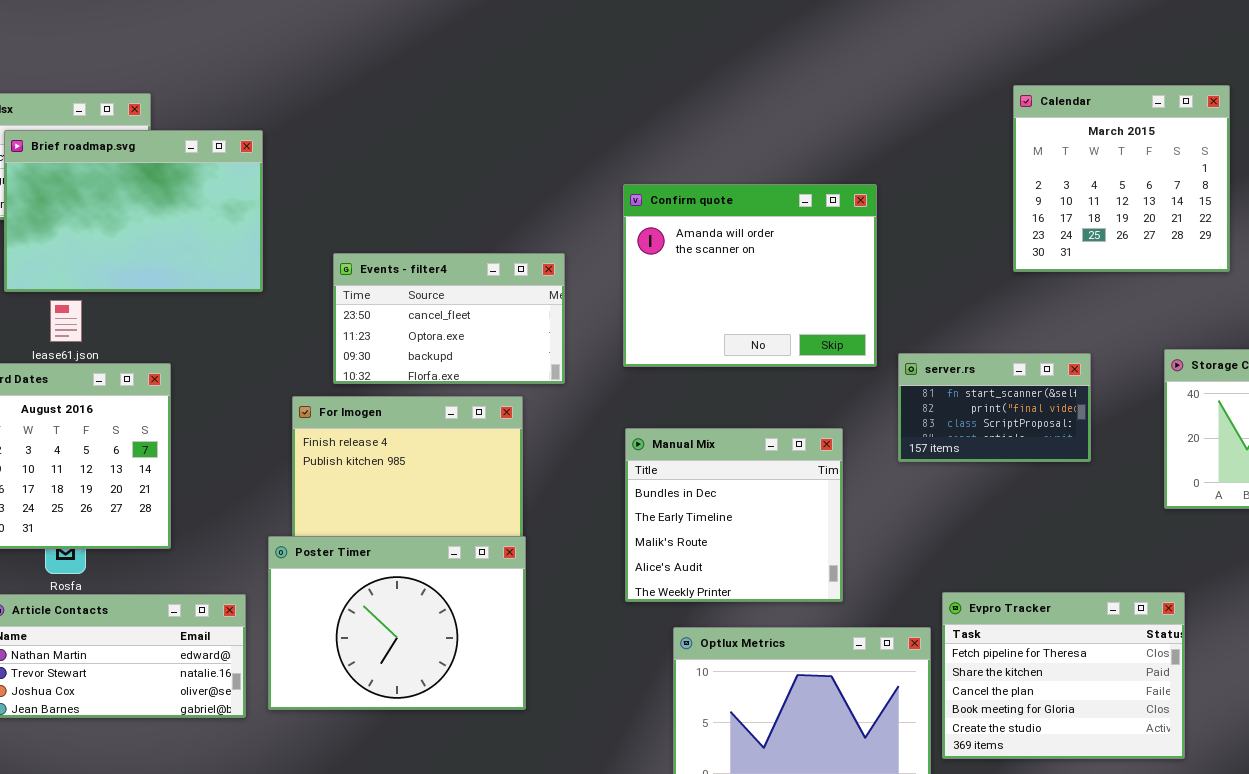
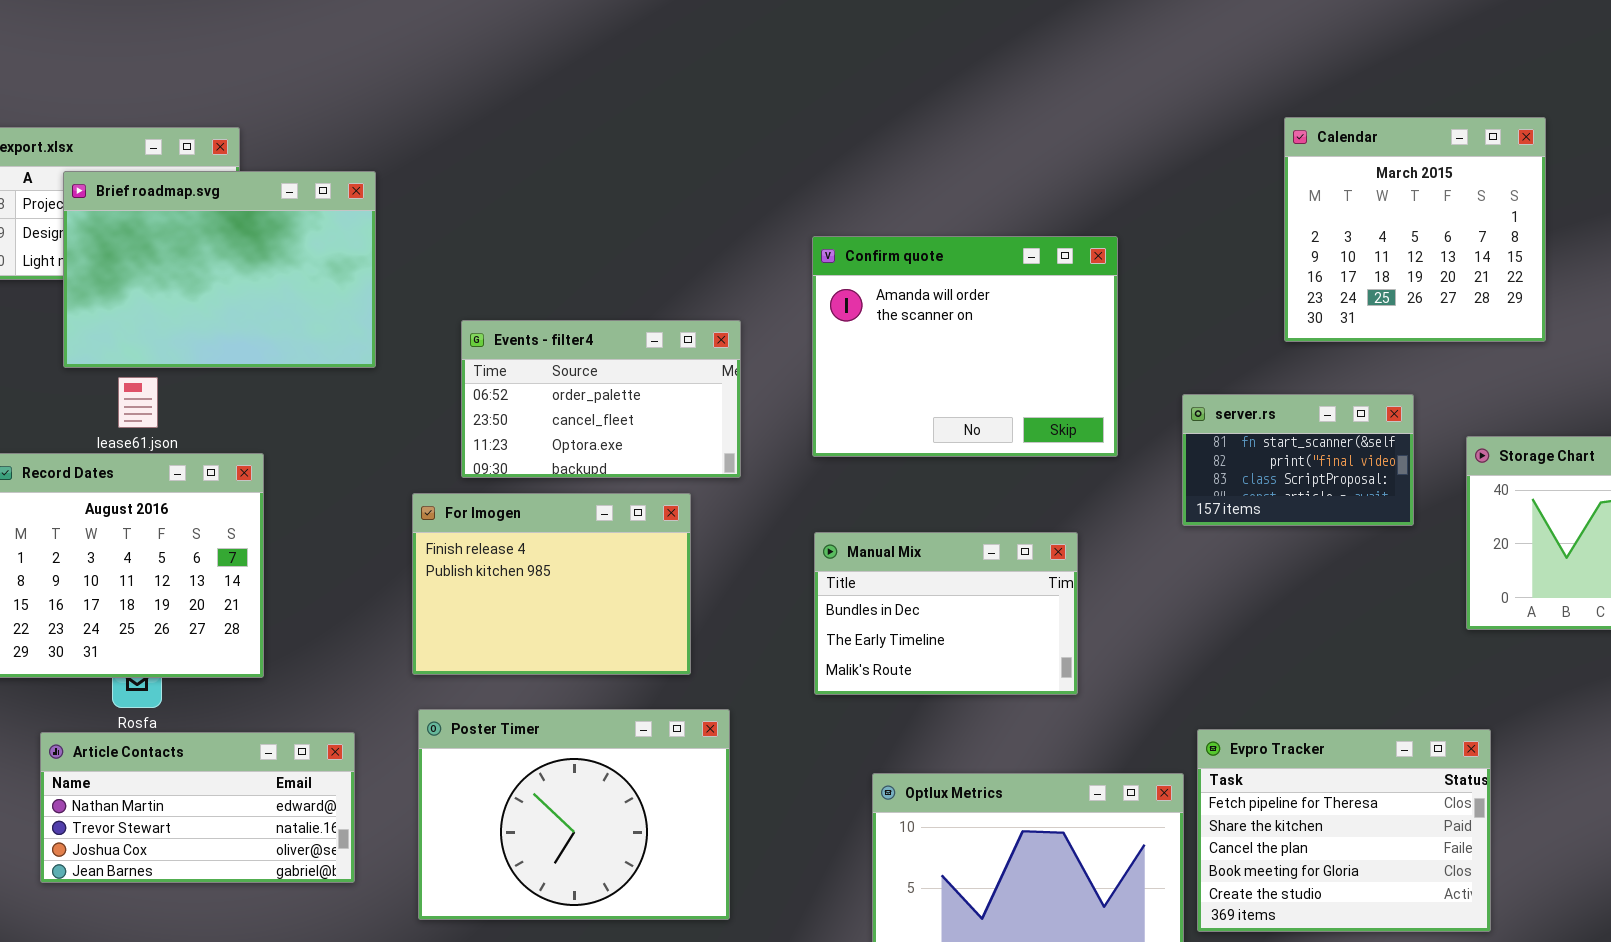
Events - filter4: [333,253,565,384] -> [461,320,741,478], scrolled up 1 row
server.rs: [898,353,1091,462] -> [1182,394,1414,526], moved
Manual Mix: [625,428,843,602] -> [814,532,1078,695], resized
Poster Timer: [268,536,526,710] -> [418,709,730,920], moved

